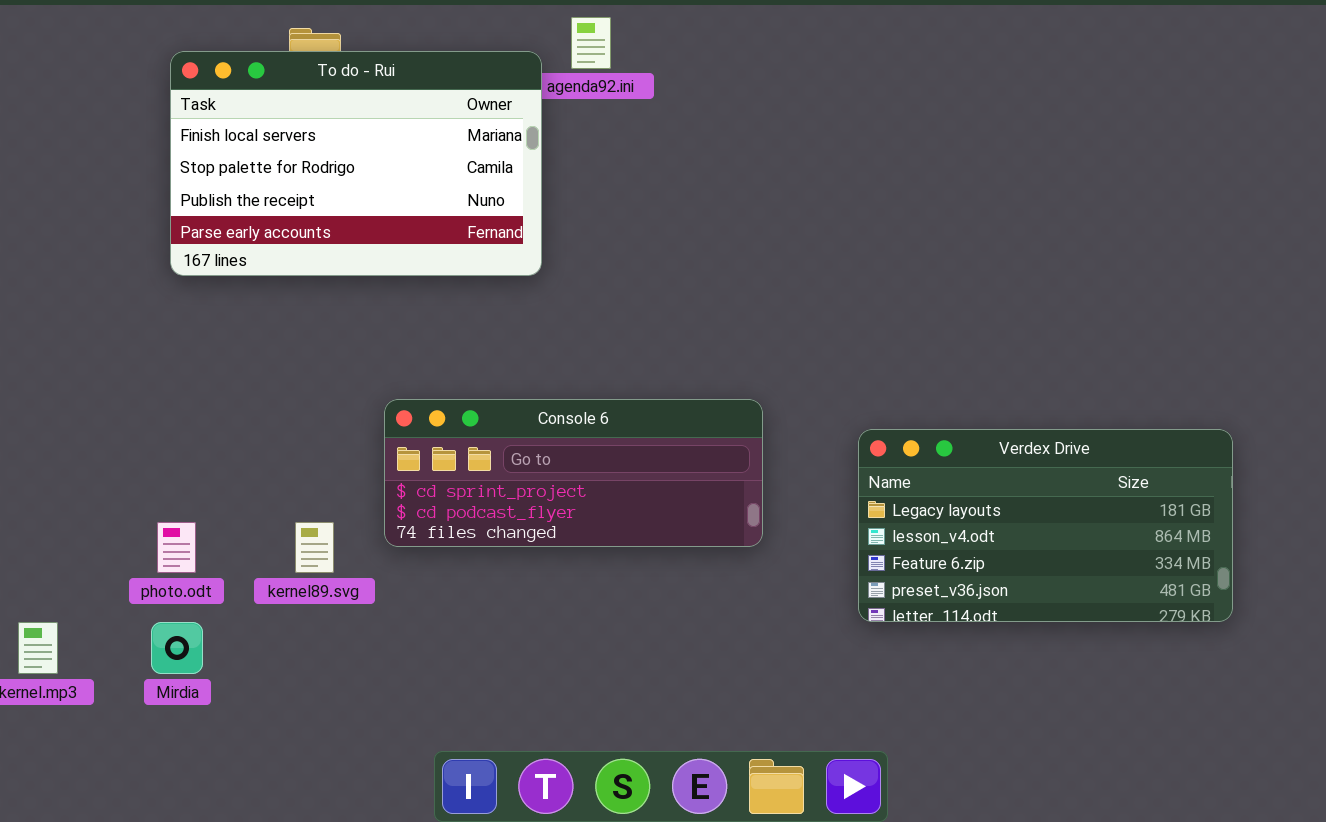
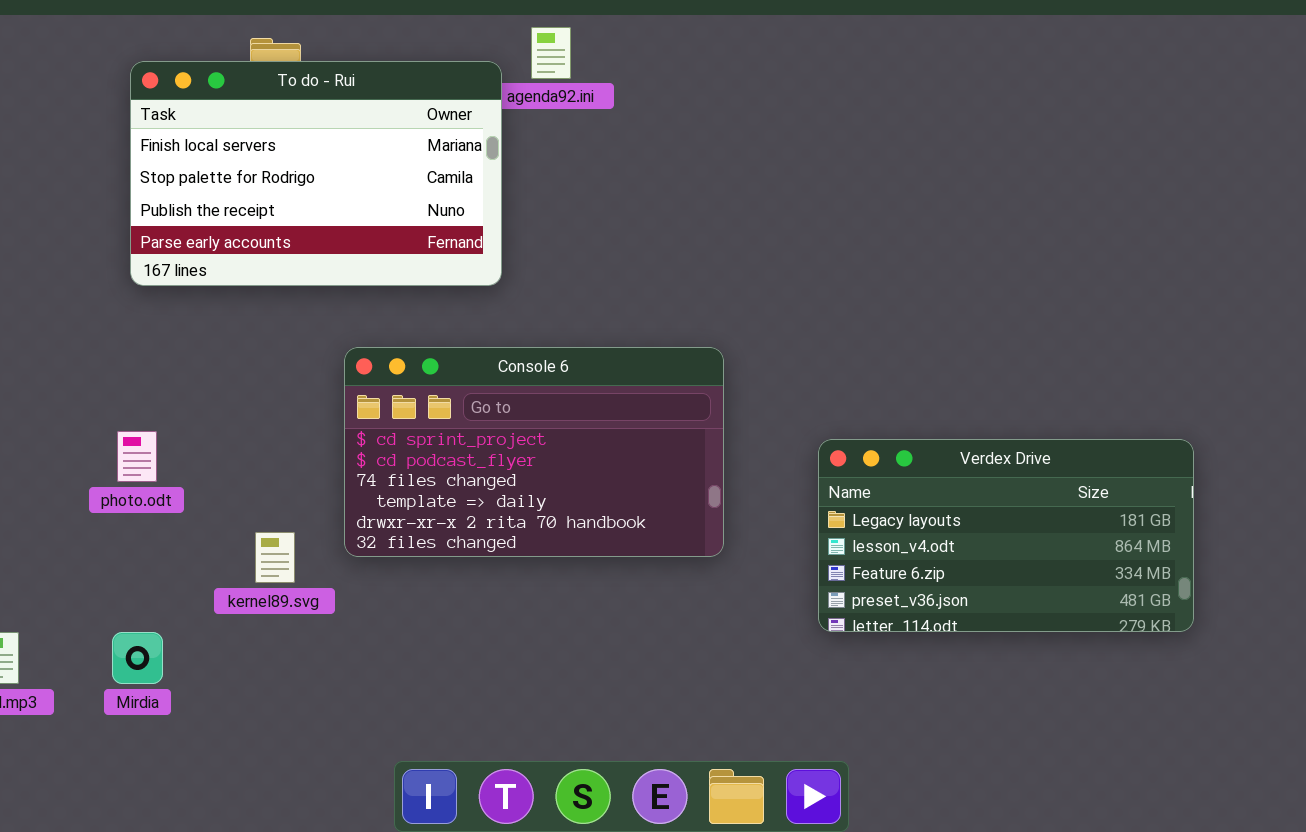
Console 6: [384,399,763,547] -> [344,347,724,557], resized
photo.odt: [157,522,196,573] -> [117,431,157,482], moved

